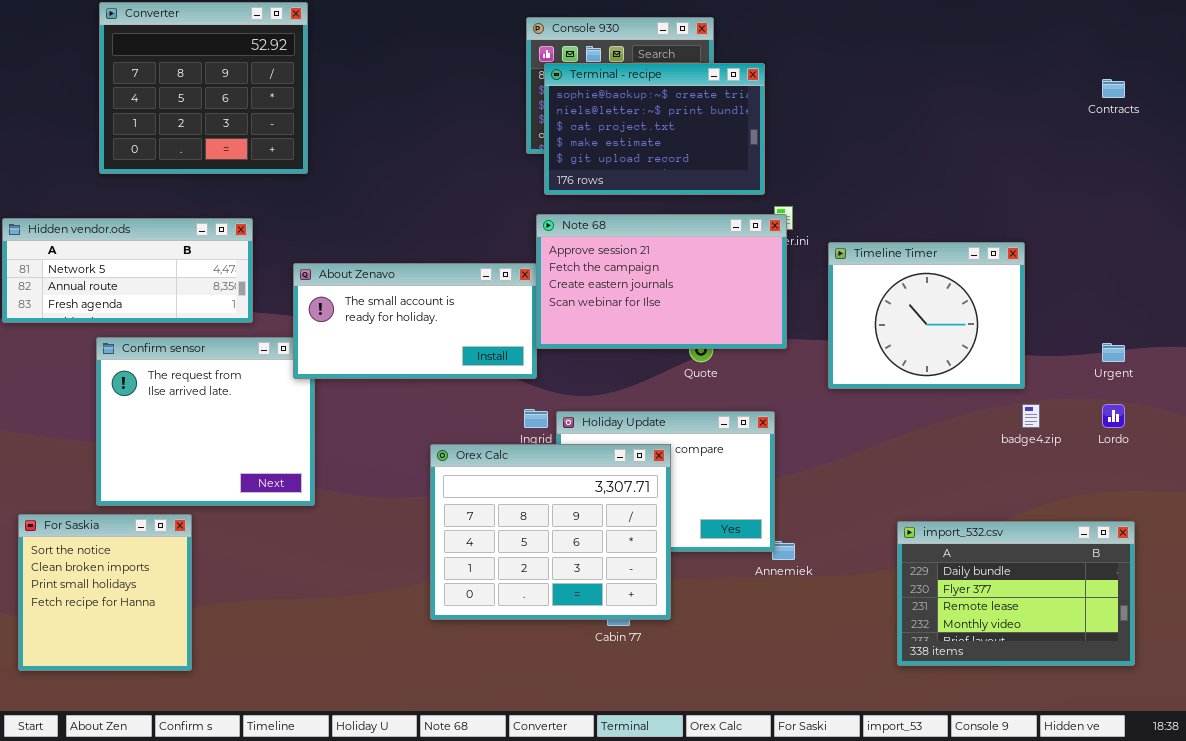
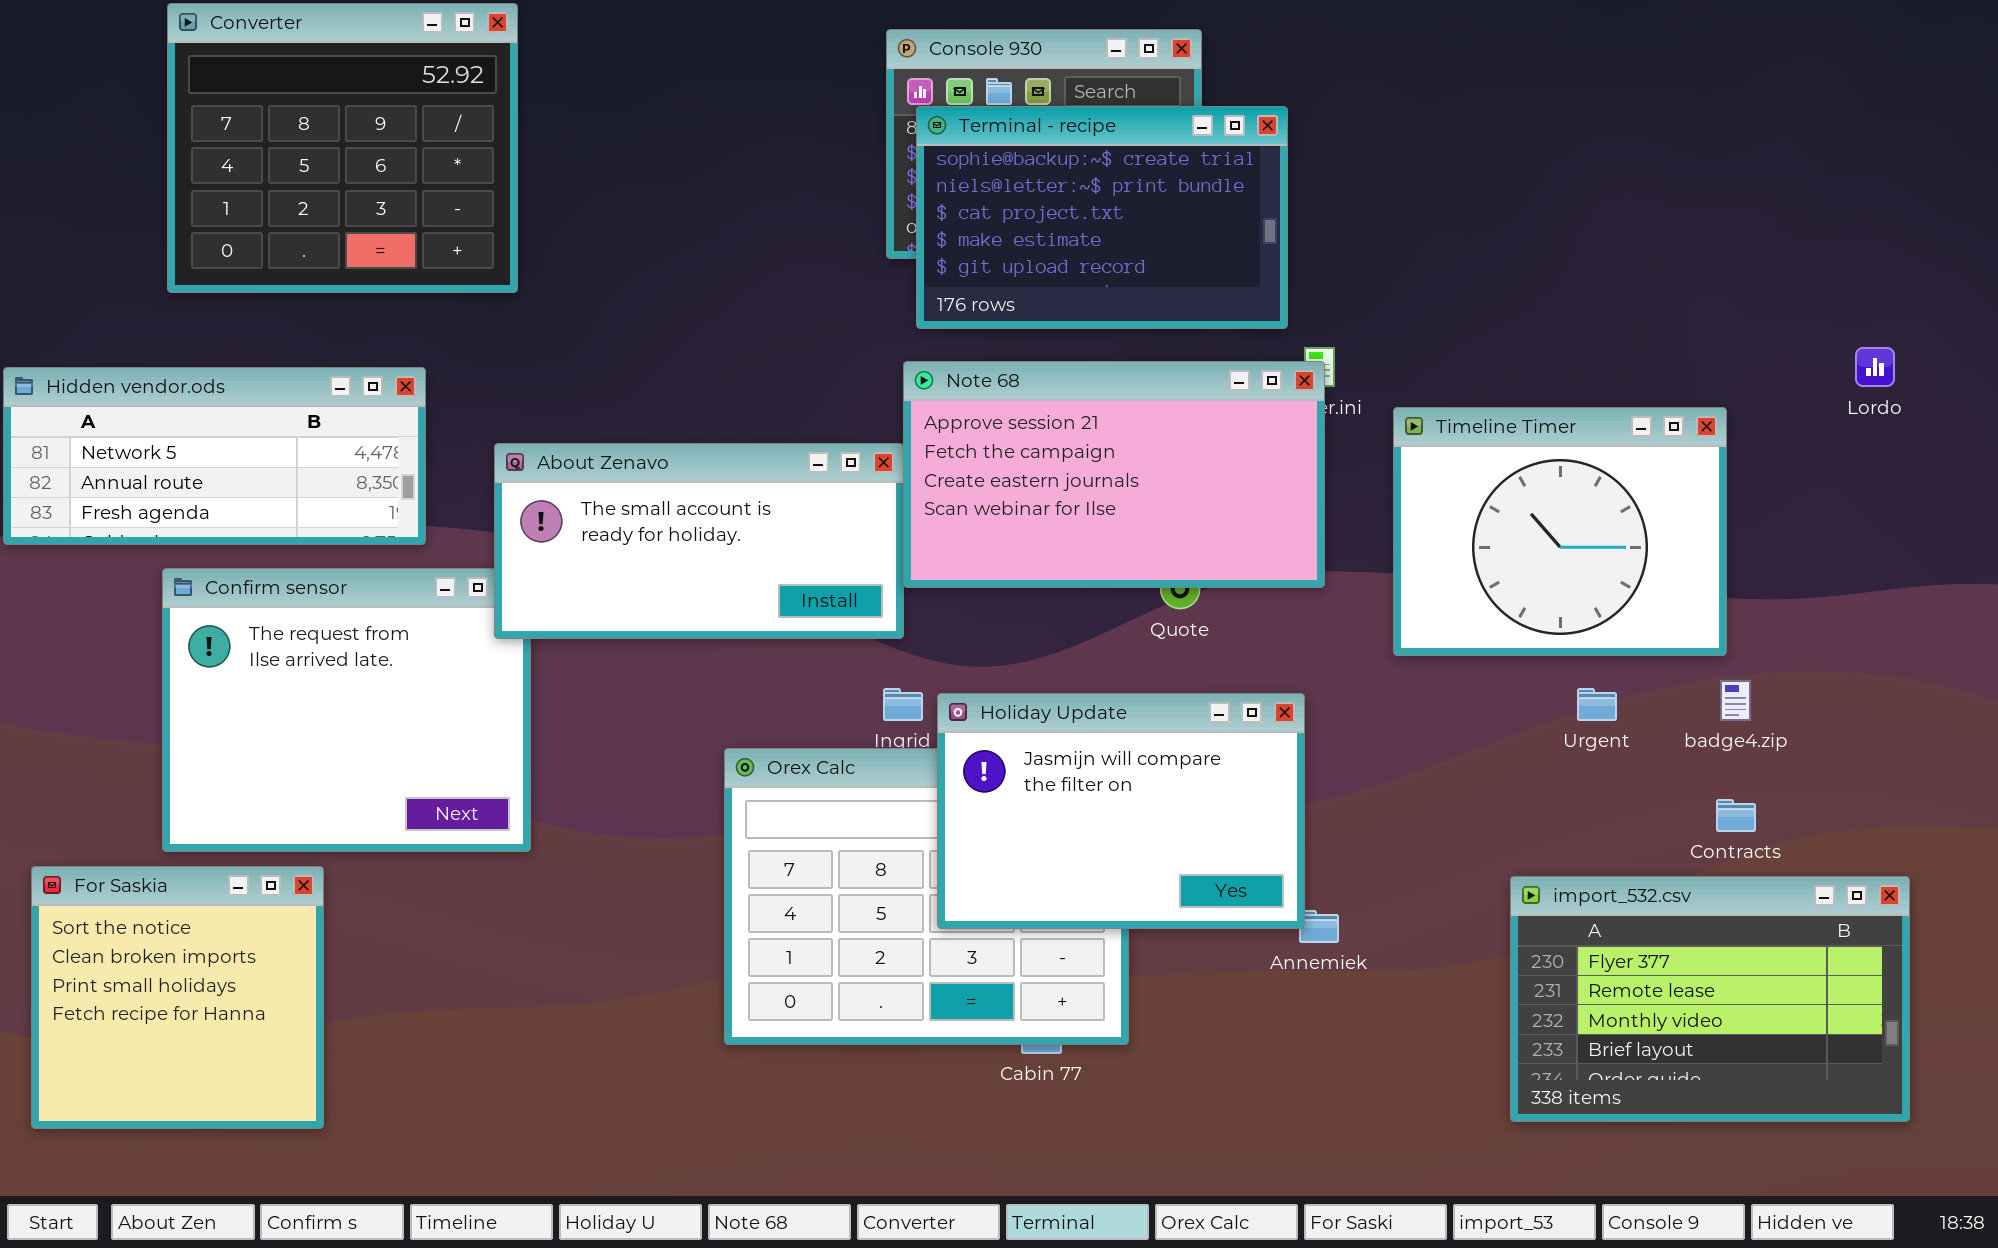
Contracts: [1102,79,1125,98] -> [1716,799,1756,832], moved
Urgent: [1102,343,1125,362] -> [1577,688,1617,721], moved
Lordo: [1102,404,1125,428] -> [1855,347,1895,387], moved
Holiday Update: [556,411,775,552] -> [937,693,1305,929], raised
import_532.csv: [897,521,1135,666] -> [1510,876,1910,1122], scrolled down 1 row

